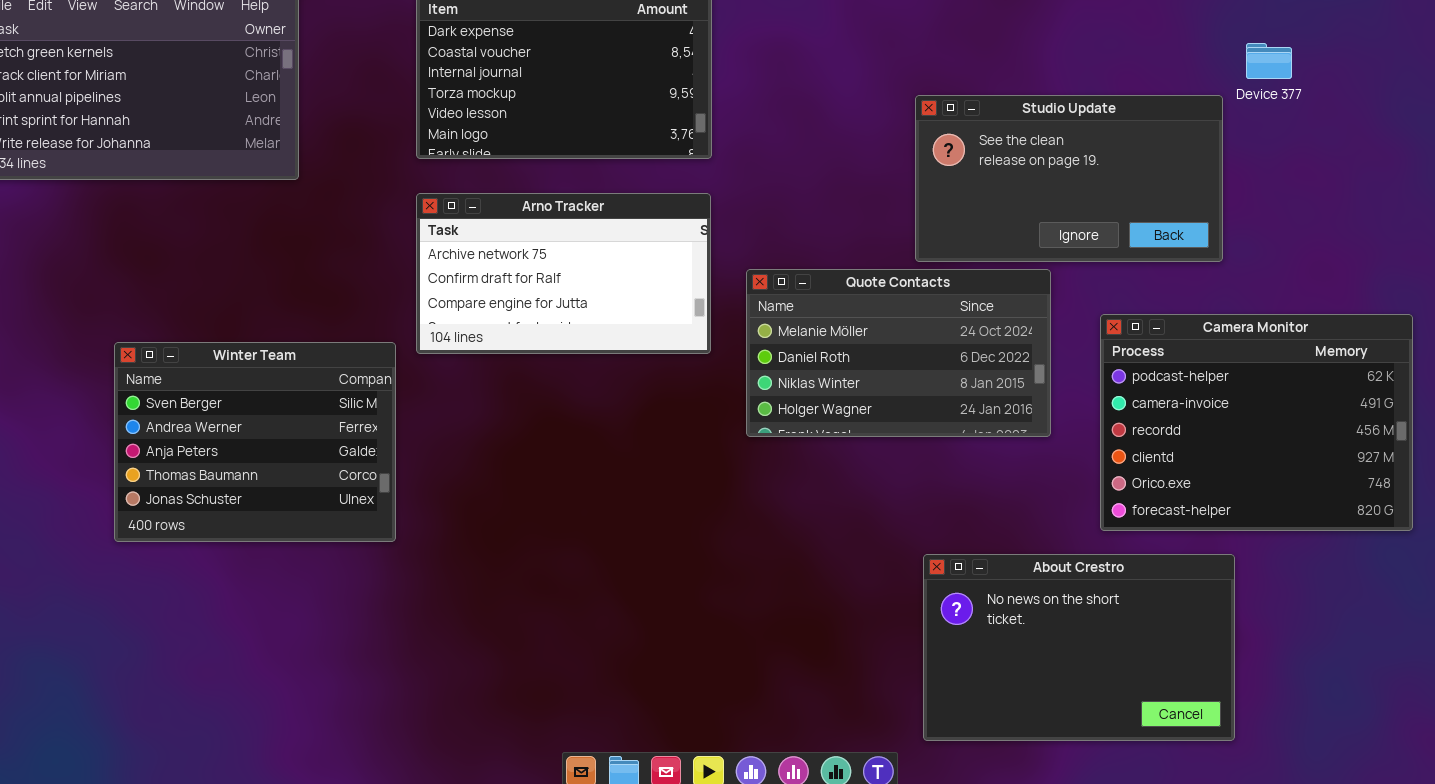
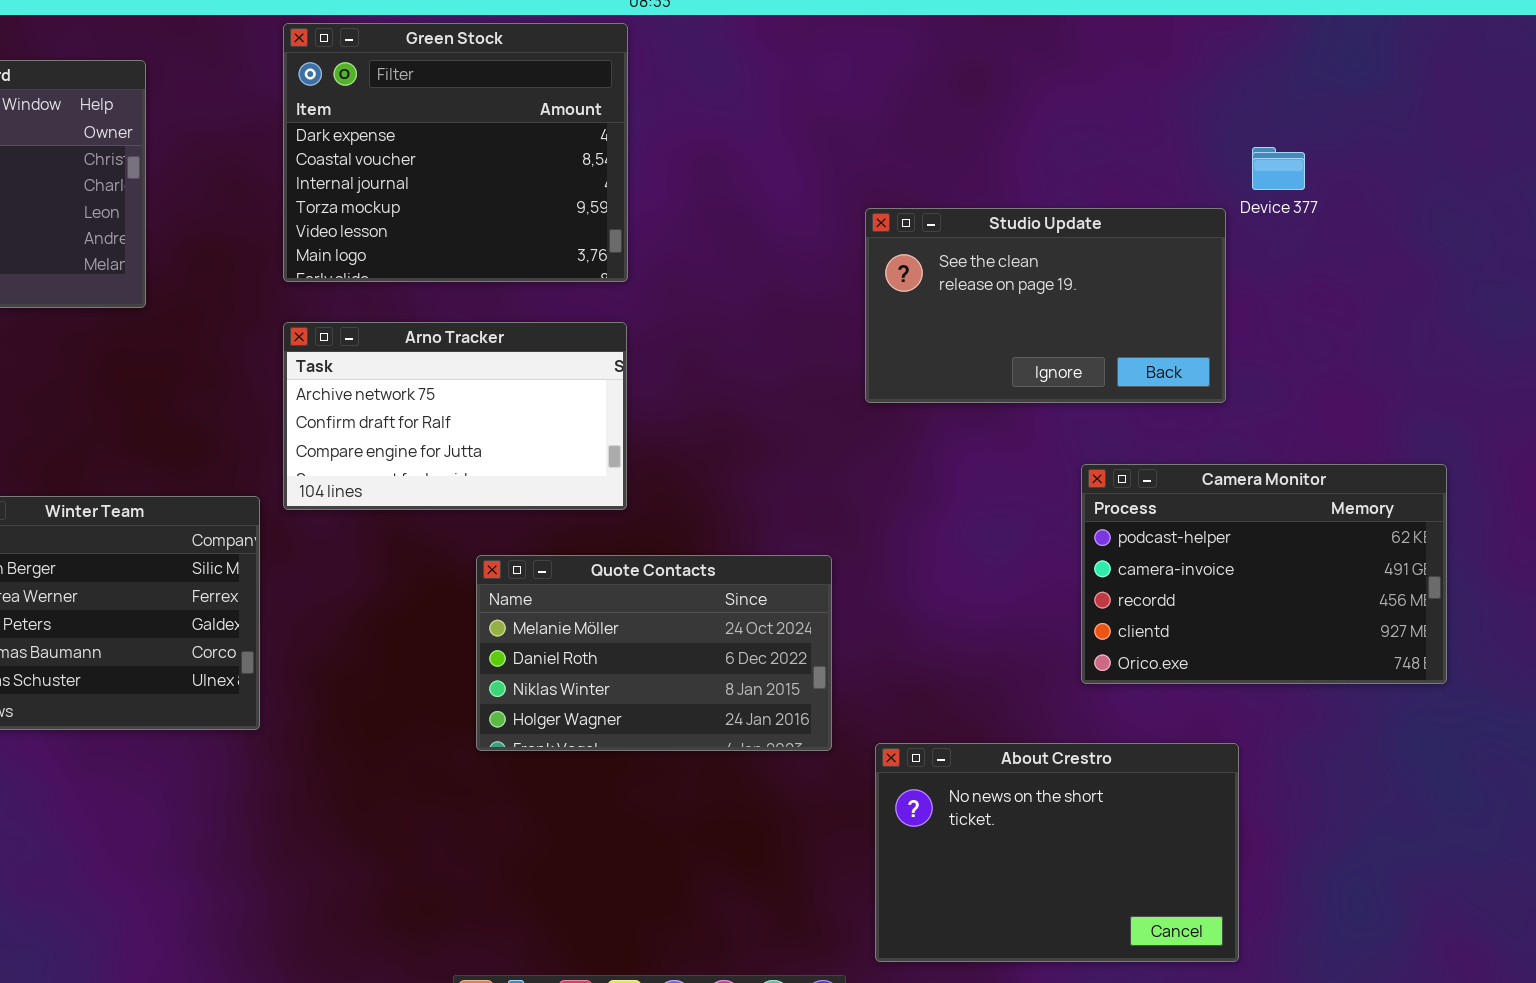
Quote Contacts: [746,269,1051,437] -> [476,555,832,751], moved
Camera Monitor: [1100,314,1413,531] -> [1081,464,1447,684], resized

